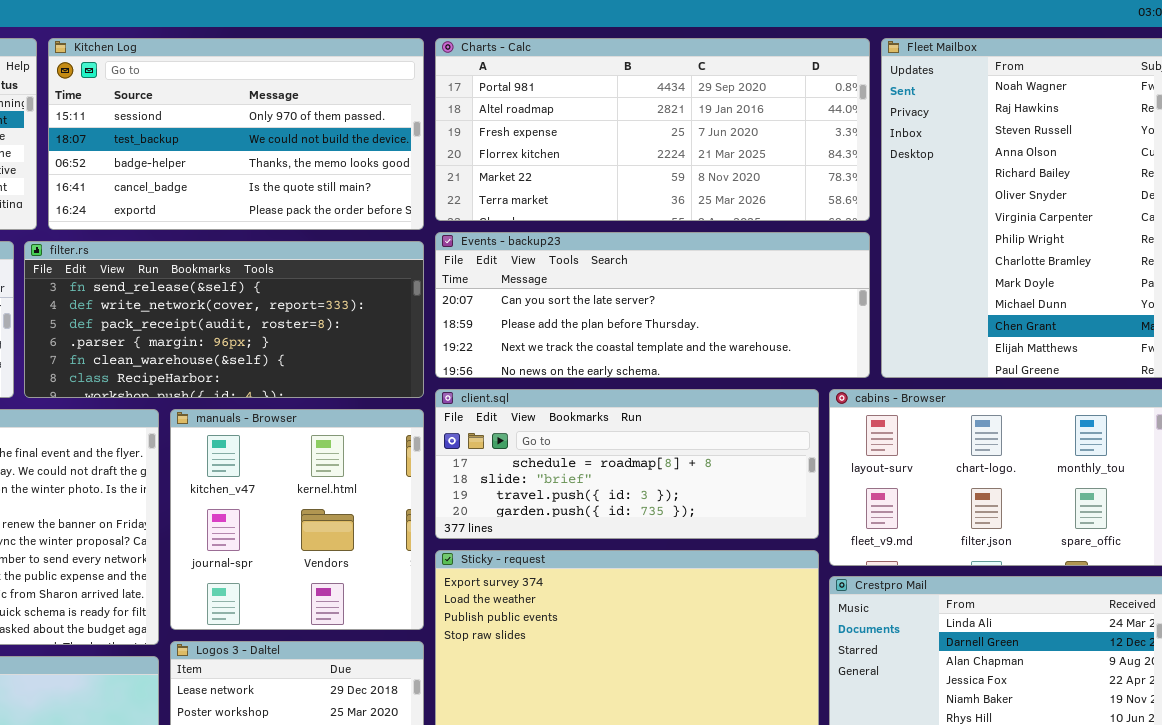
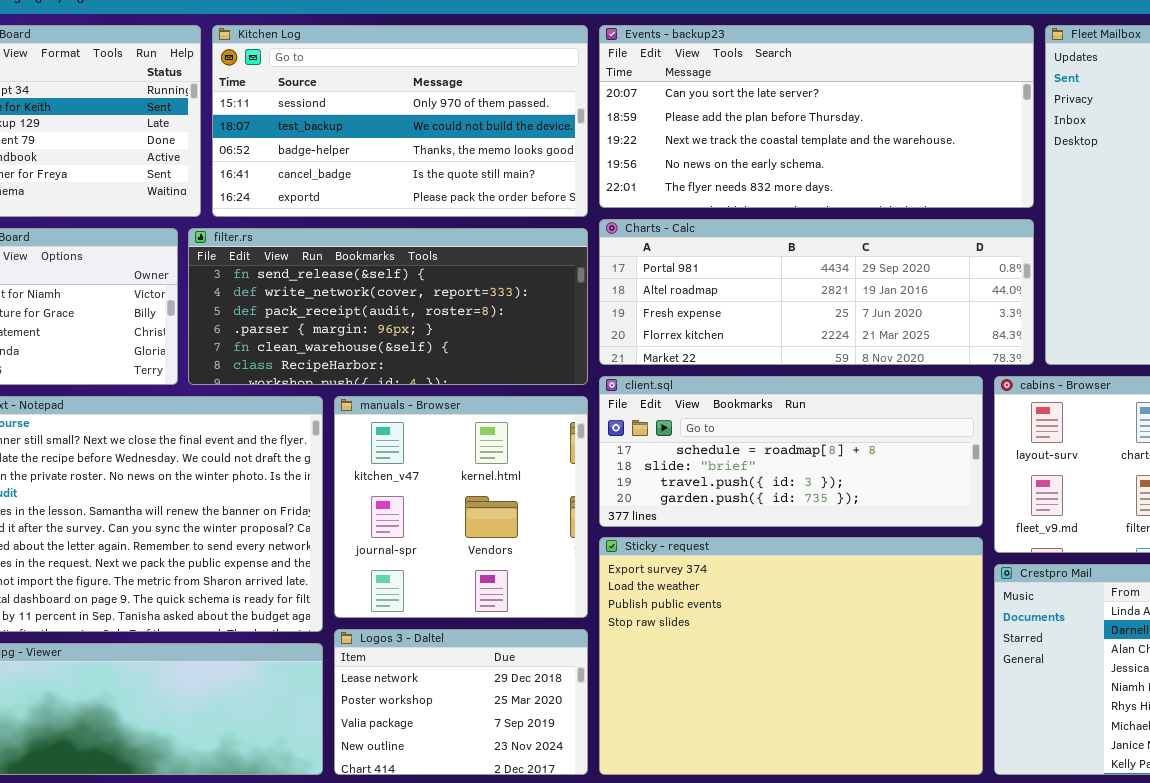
Charts - Calc: [435,38,870,221] -> [599,219,1034,365], moved, resized
Events - backup23: [435,232,870,378] -> [599,25,1034,208], moved, resized

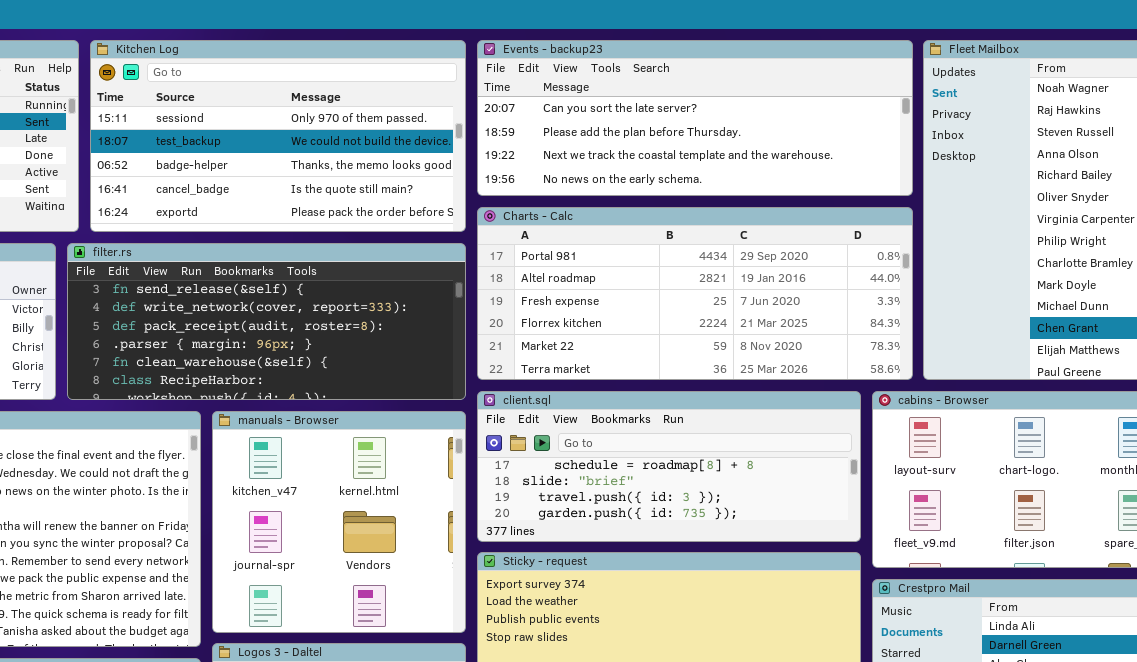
Events - backup23: [599,25,1034,208] -> [477,40,913,196], resized
Charts - Calc: [599,219,1034,365] -> [477,207,913,380], resized

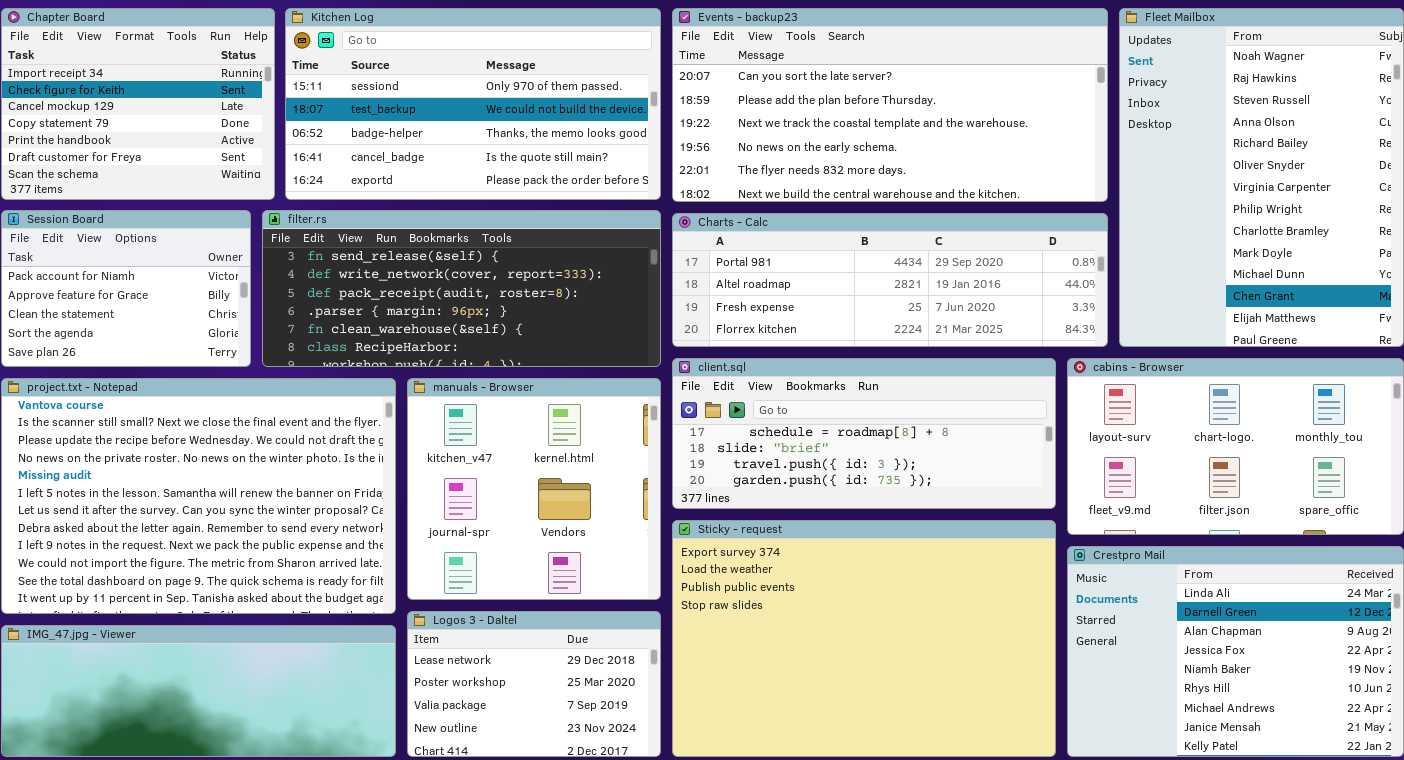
Events - backup23: [477,40,913,196] -> [672,8,1108,202], resized
Charts - Calc: [477,207,913,380] -> [672,213,1108,347], resized

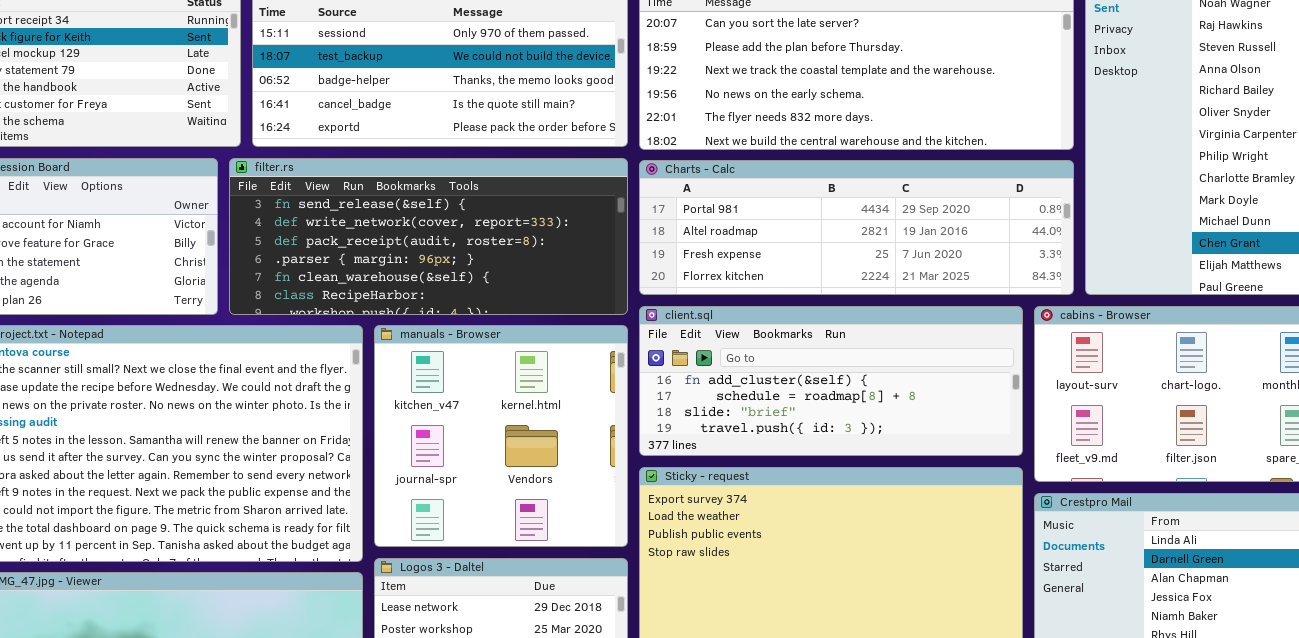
client.sql: [672,358,1056,509] -> [639,306,1023,456], scrolled up 1 row

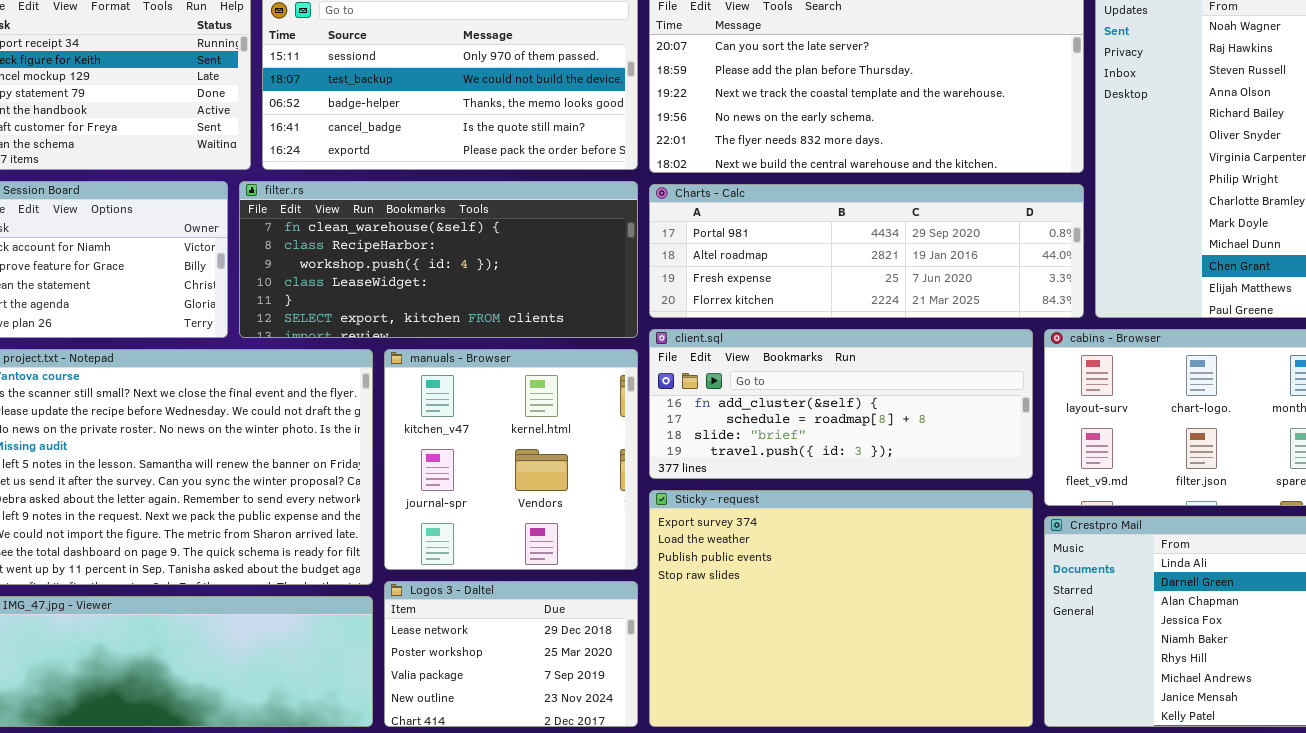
filter.rs: [229,158,628,315] -> [239,181,638,338], scrolled down 4 rows

